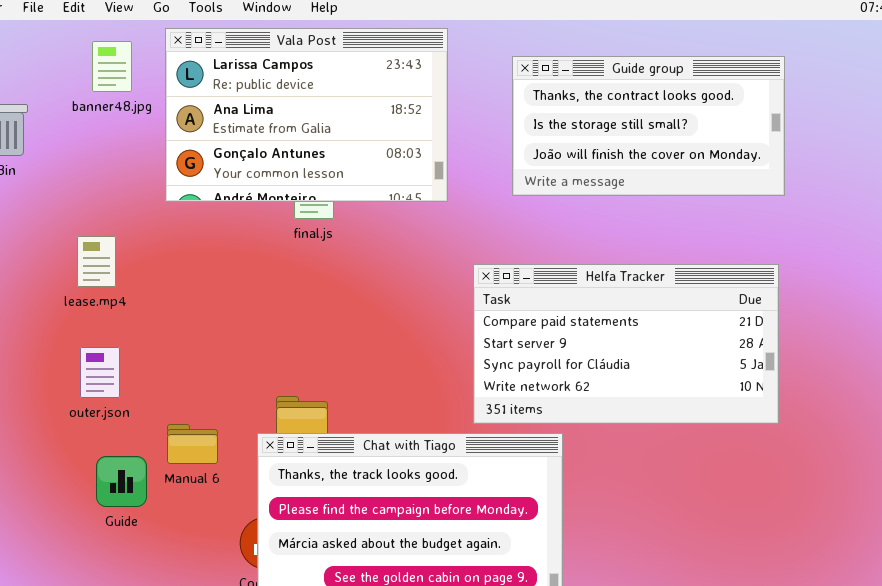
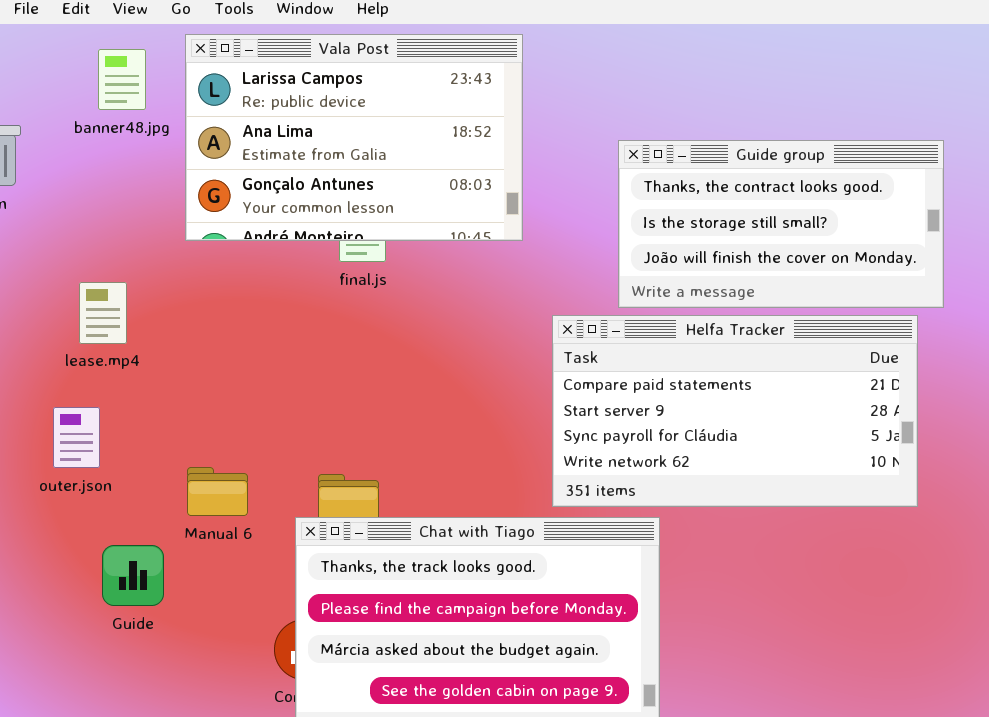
Guide group: [512,56,785,196] -> [618,140,944,308], moved
outer.json: [80,347,120,398] -> [53,407,100,468], moved
Manual 6: [167,424,218,464] -> [187,467,248,516], moved

